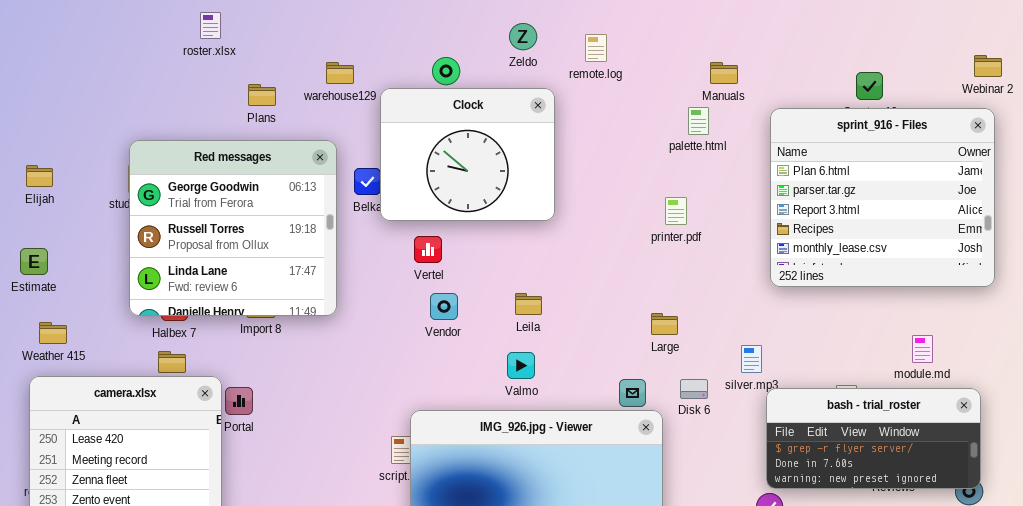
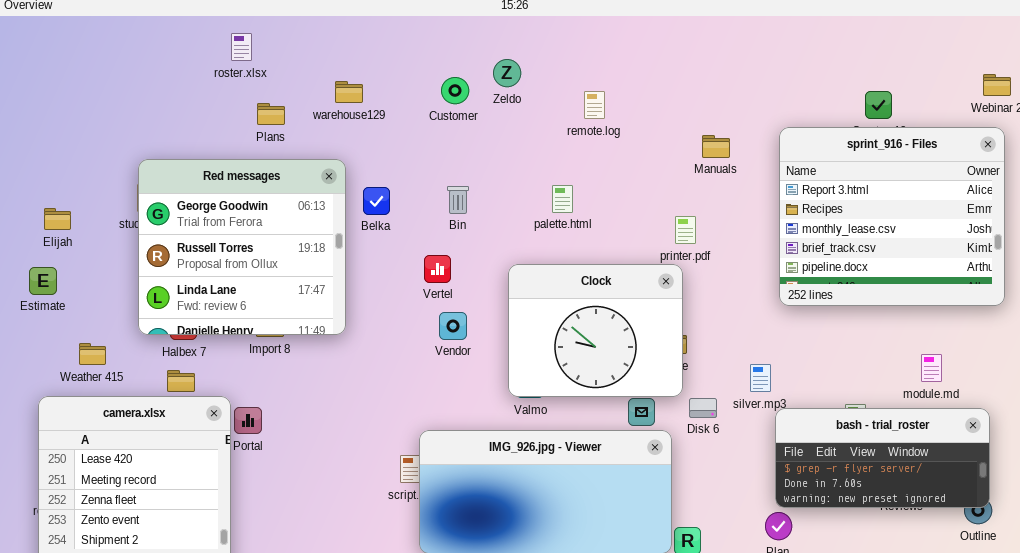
roster.xlsx: [200,12,221,39] -> [231,33,252,61], moved
Zeldo: [509,23,537,50] -> [493,59,521,87], moved
remote.log: [585,34,607,62] -> [584,91,605,119], moved
Manuals: [710,62,738,84] -> [702,135,730,158], moved
Clock: [380,88,555,221] -> [508,264,683,397], moved
palette.html: [688,107,709,135] -> [552,185,573,213], moved
sprint_916 - Files: [770,108,995,287] -> [779,127,1005,306], scrolled down 2 rows
Elijah: [26,165,53,187] -> [44,208,71,230], moved
Weather 415: [39,322,67,344] -> [79,343,106,365], moved

